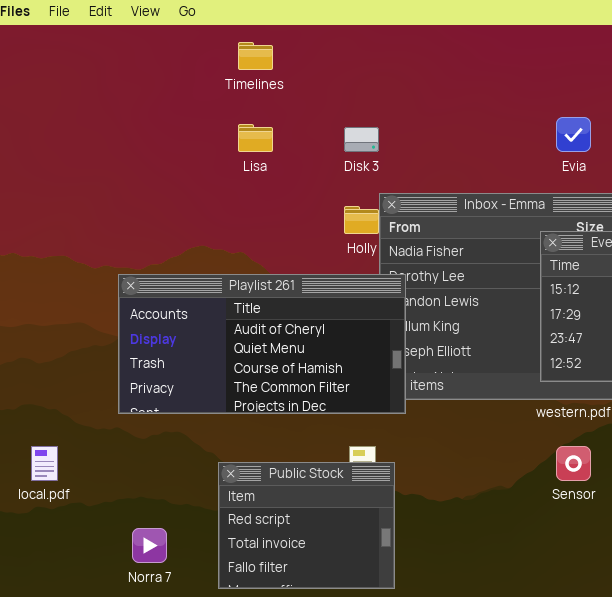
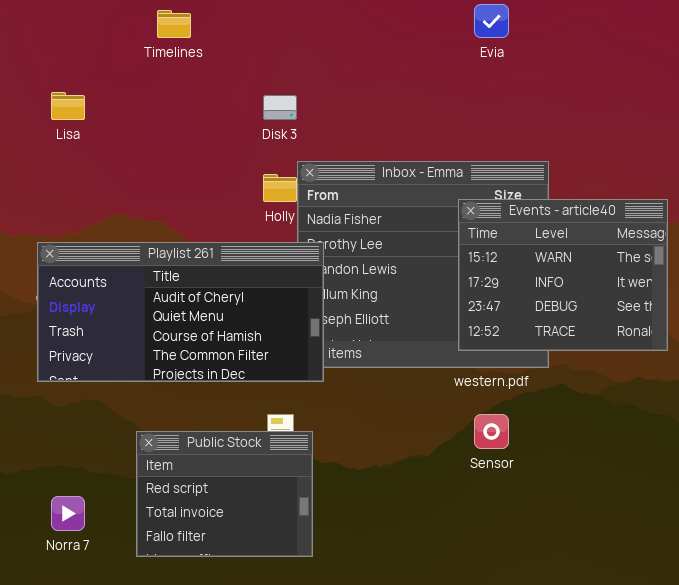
Evia: [556,117,591,152] -> [474,4,509,38], moved
Lisa: [238,124,273,152] -> [51,92,85,120], moved

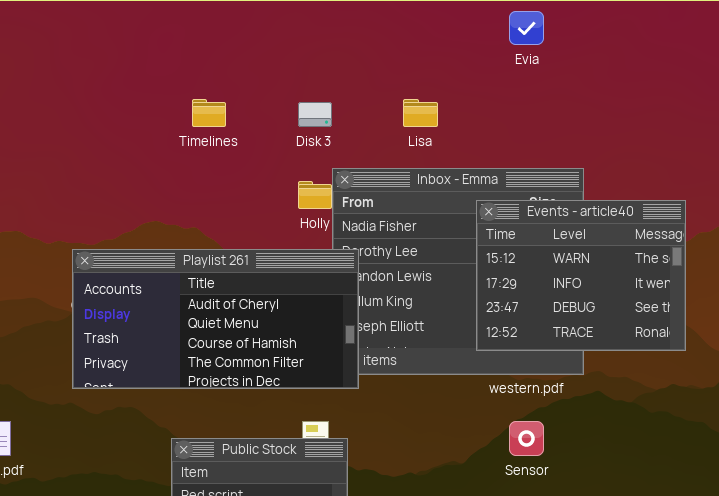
Timelines: [157,10,191,38] -> [192,99,226,127], moved
Lisa: [51,92,85,120] -> [403,99,438,127], moved
Events - article40: [458,199,668,351] -> [476,200,686,351], moved

